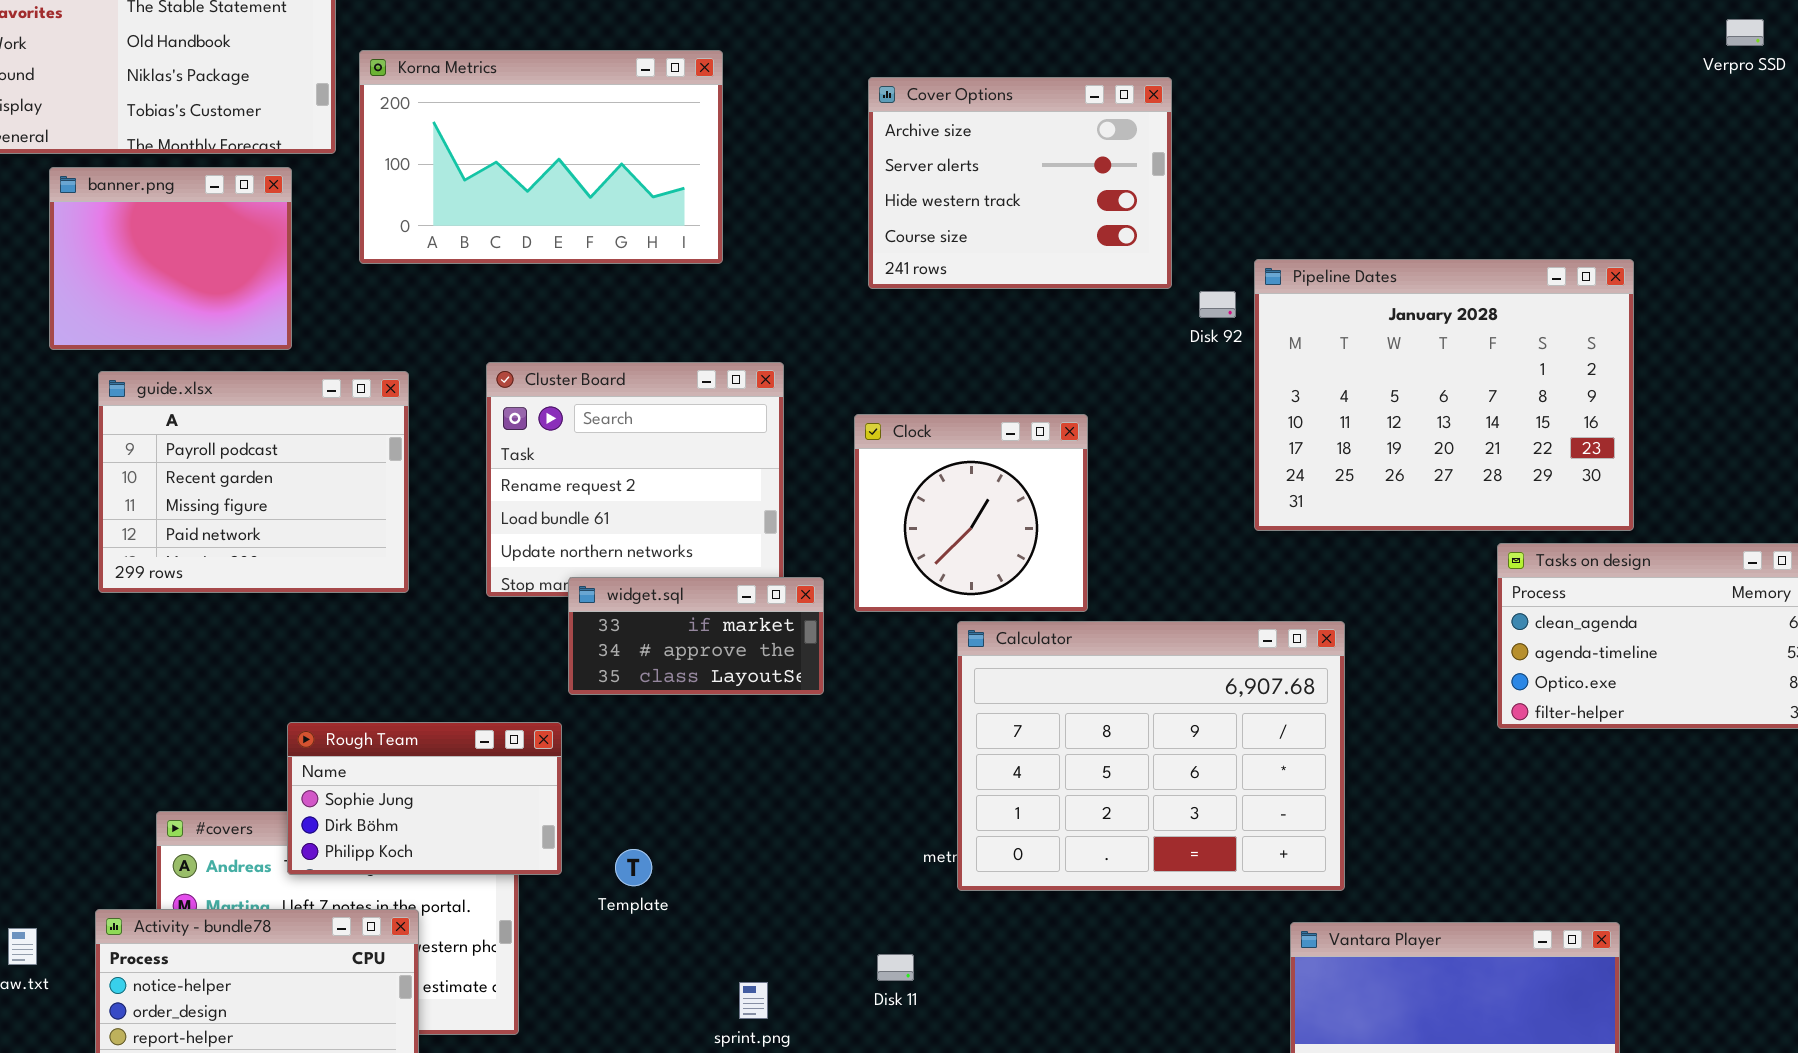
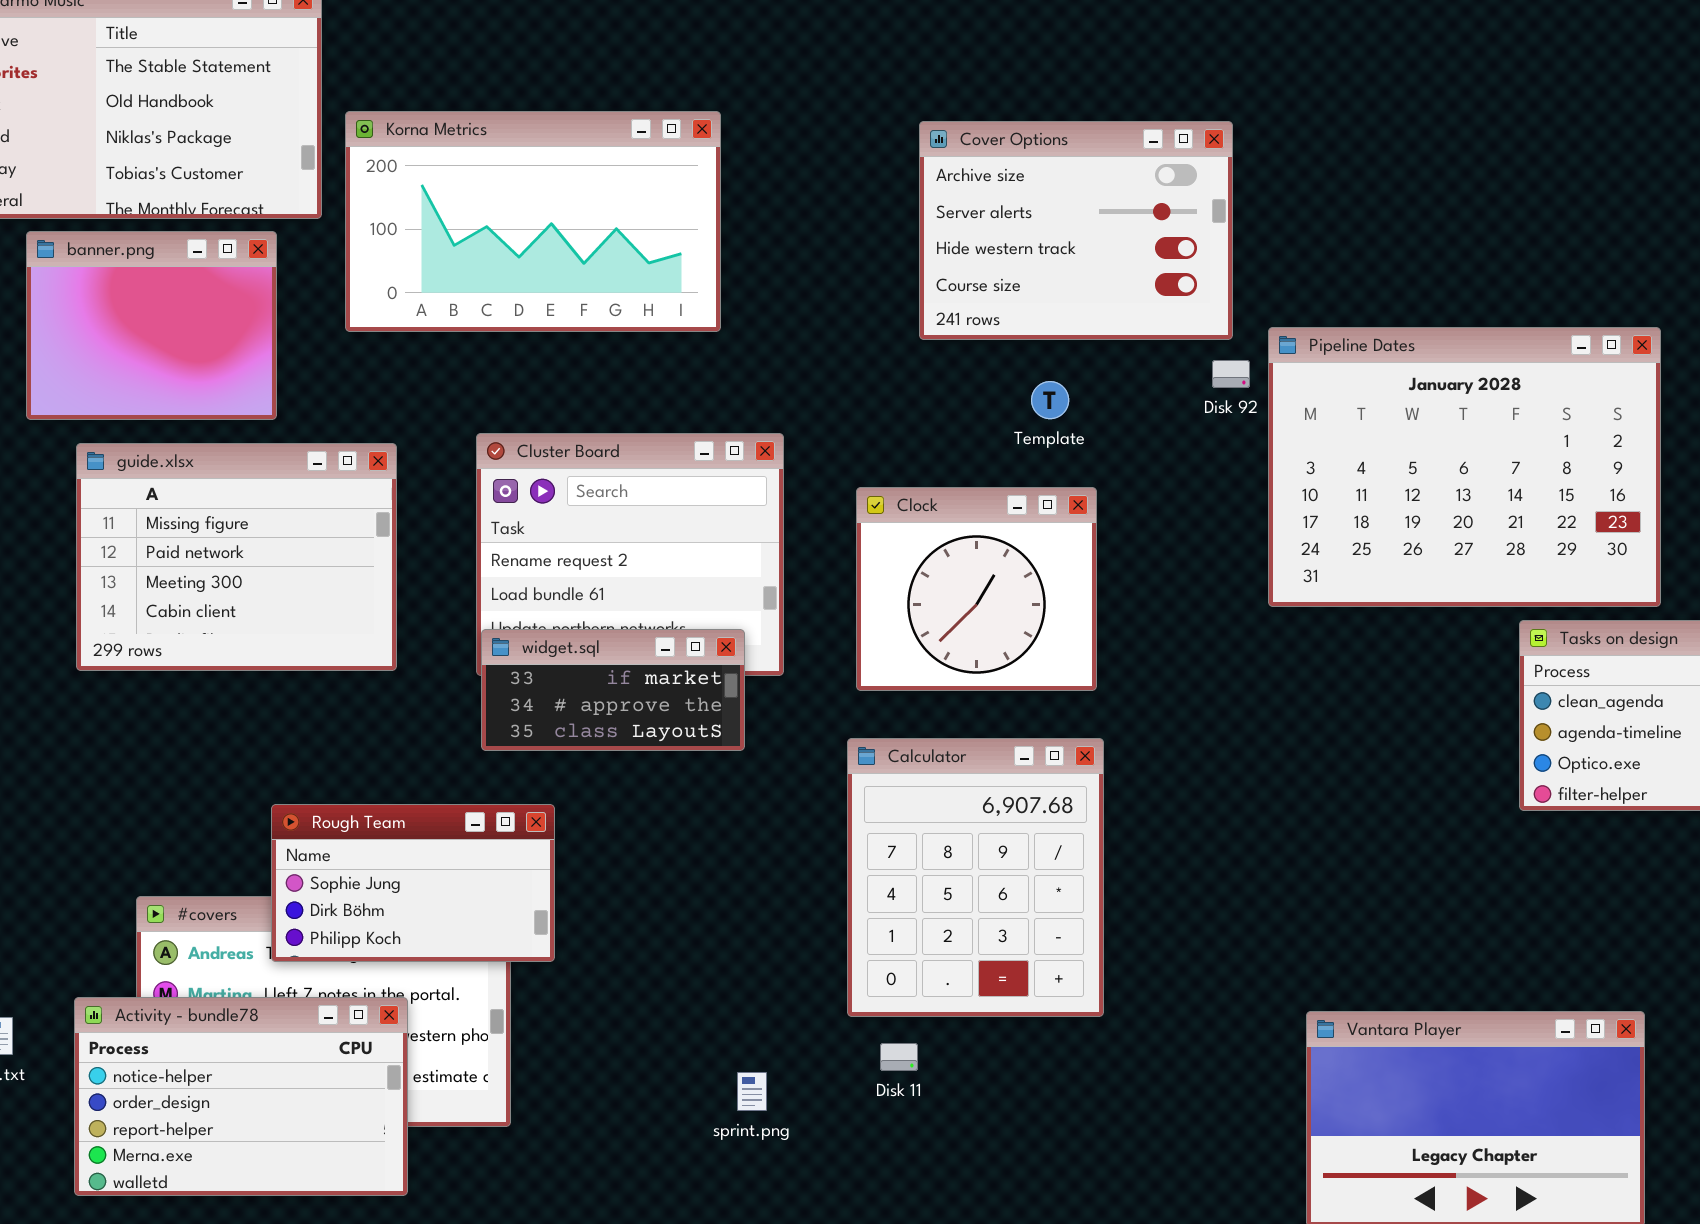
Cover Options: [868,77,1172,289] -> [919,121,1233,340], moved
guide.xlsx: [98,371,409,593] -> [76,443,397,671], scrolled down 2 rows
widget.sql: [568,577,824,695] -> [481,629,745,751], moved
Calculator: [957,621,1345,891] -> [847,738,1104,1017], moved, resized
Template: [615,849,652,886] -> [1031,381,1069,419], moved

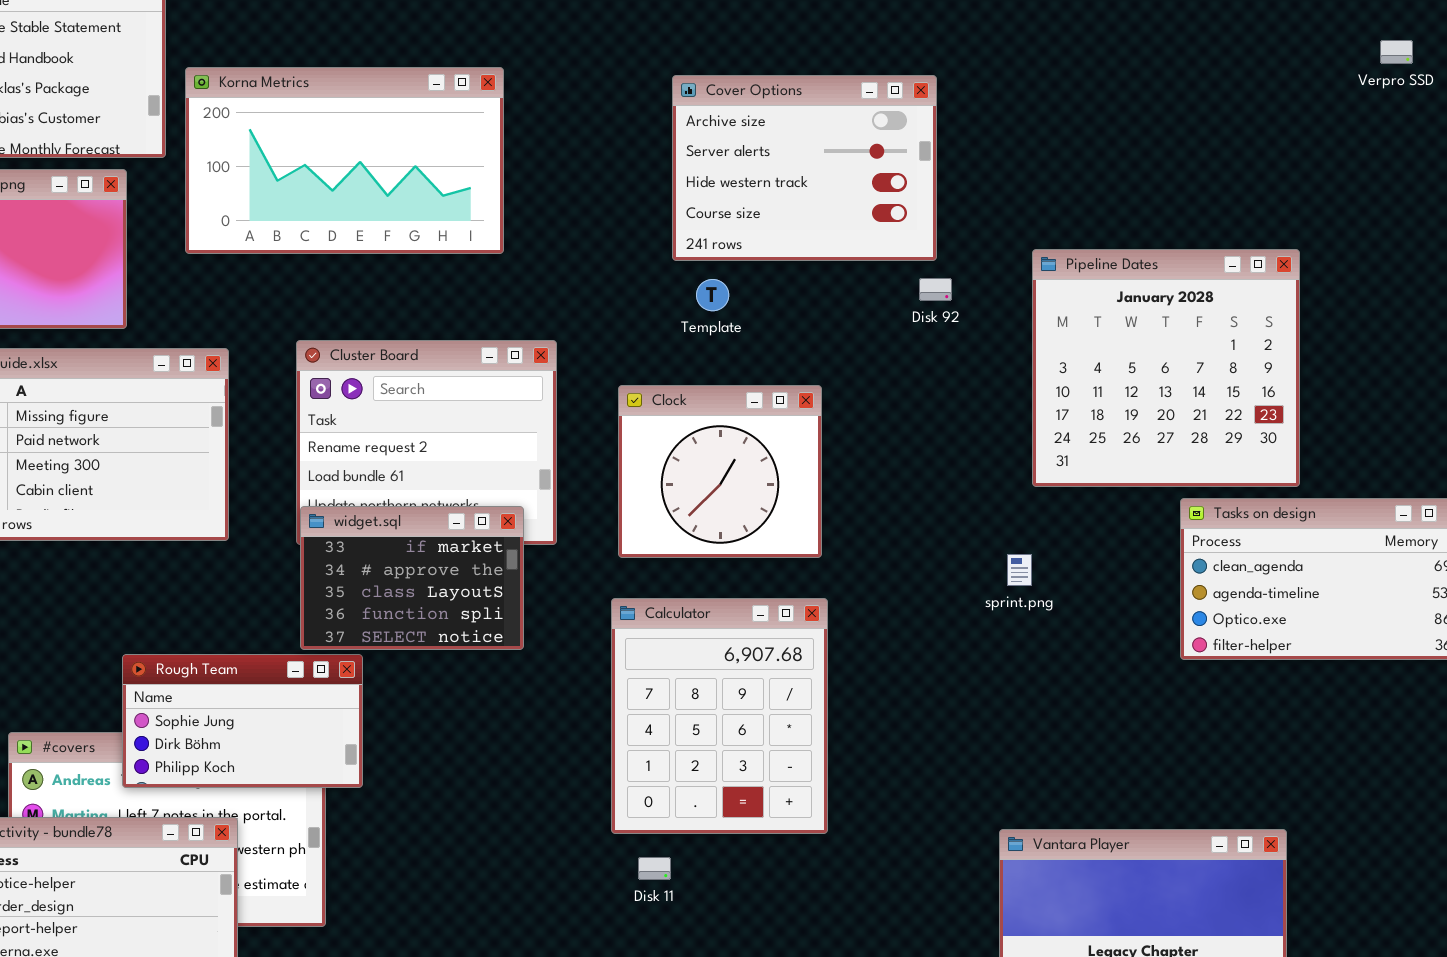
Pipeline Dates: [1268,327,1661,607] -> [1032,249,1300,487], resized
Template: [1031,381,1069,419] -> [696,279,729,311], moved
widget.sql: [481,629,745,751] -> [300,506,524,650], resized
sprint.png: [737,1072,767,1111] -> [1007,554,1032,586], moved

